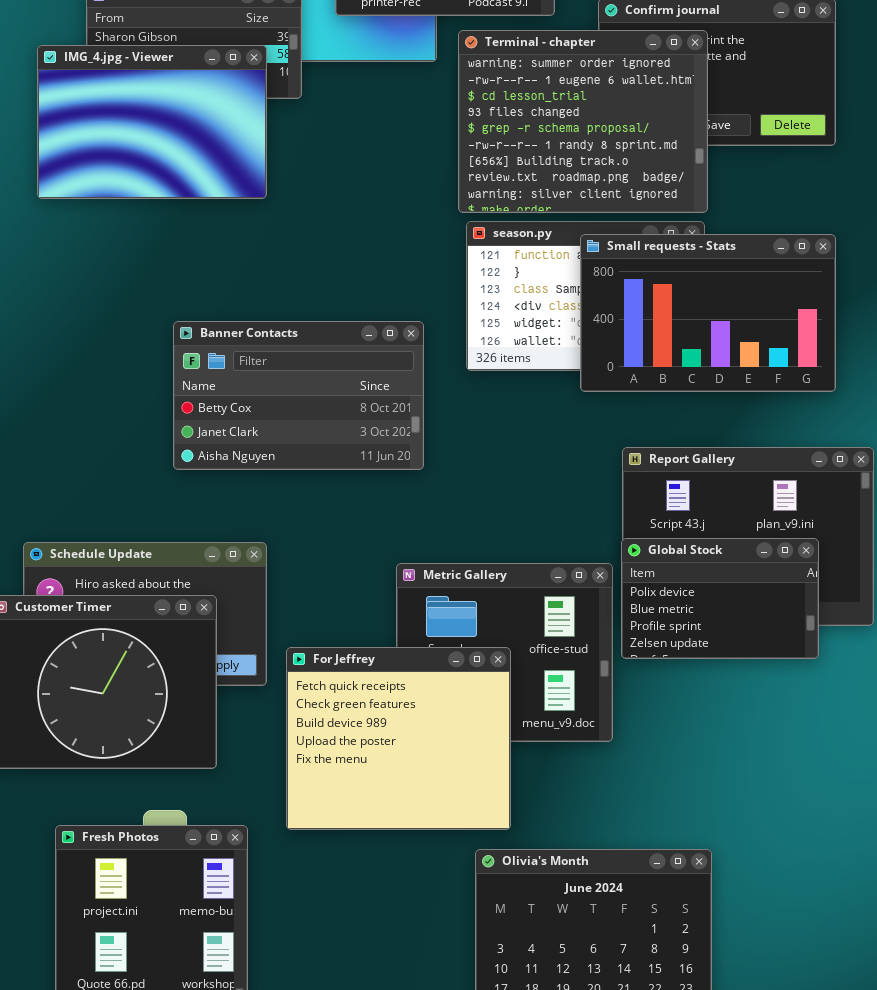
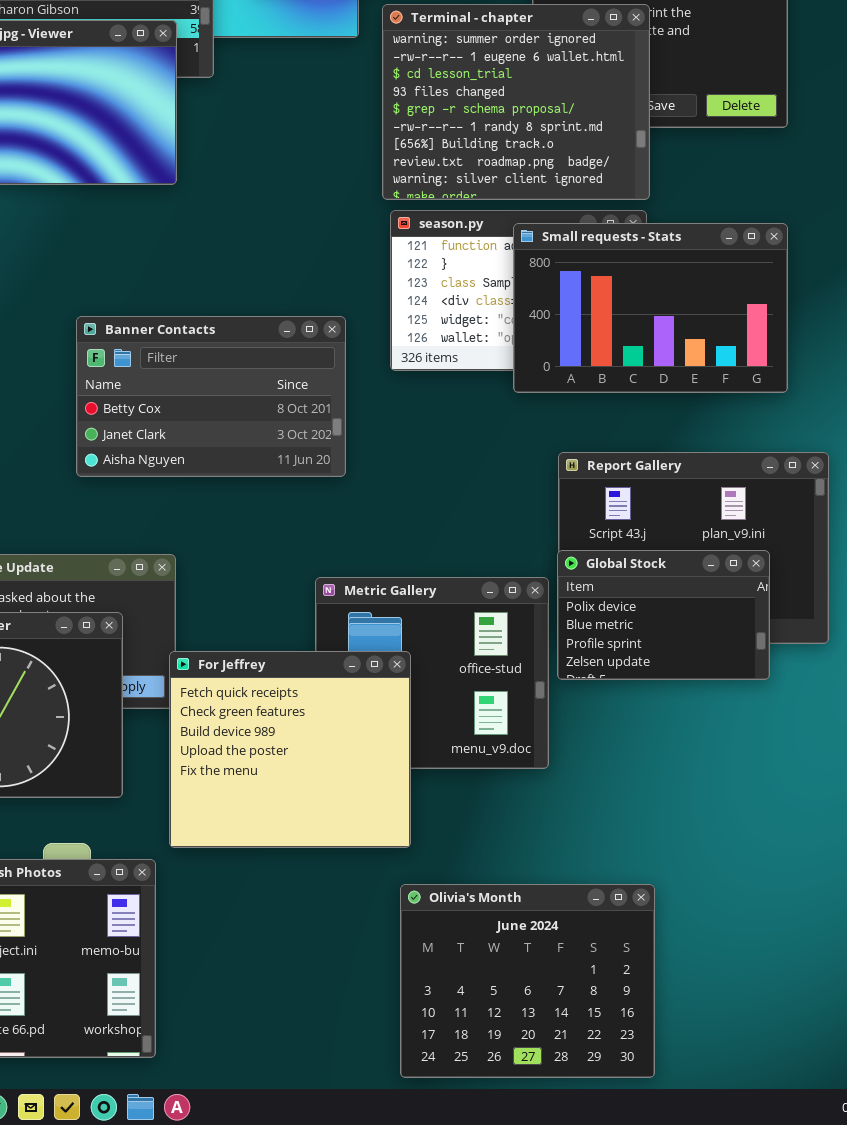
For Jeffrey: [286,647,511,830] -> [169,651,411,848], moved

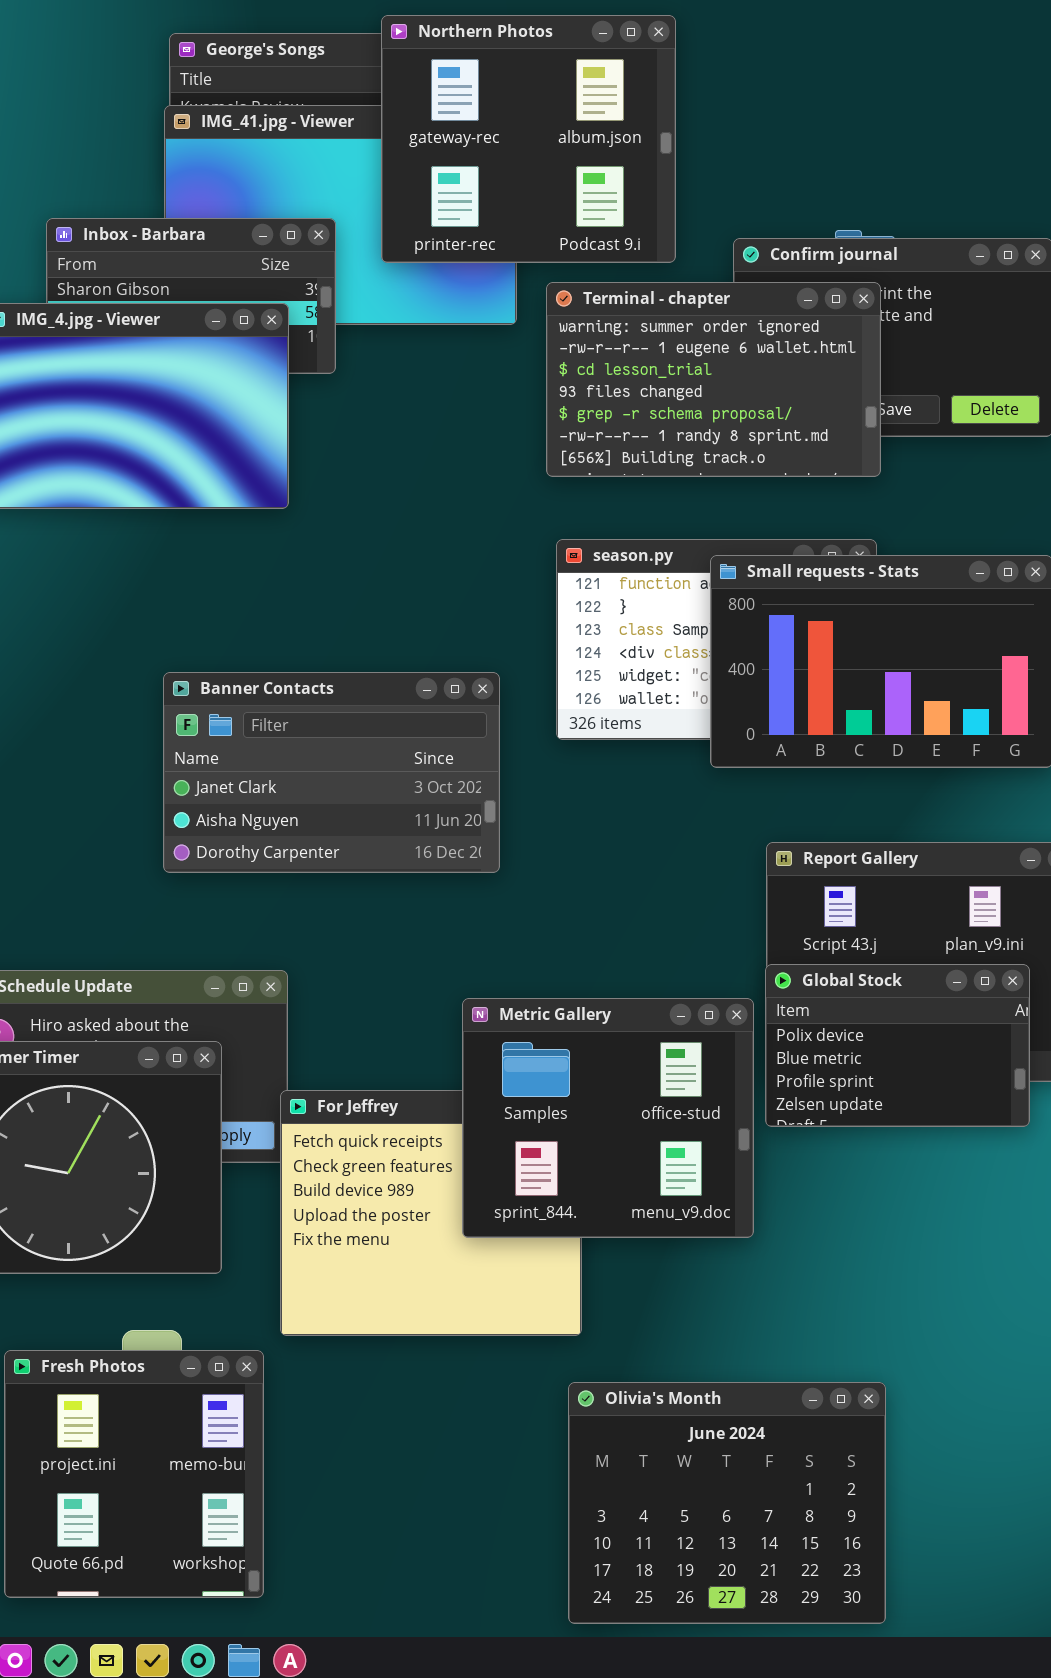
Terminal - chapter: [382,4,650,200] -> [546,282,881,477], resized
Banner Contacts: [76,316,346,477] -> [163,672,500,873], scrolled down 1 row
Metric Gallery: [315,577,549,769] -> [462,998,754,1238], raised

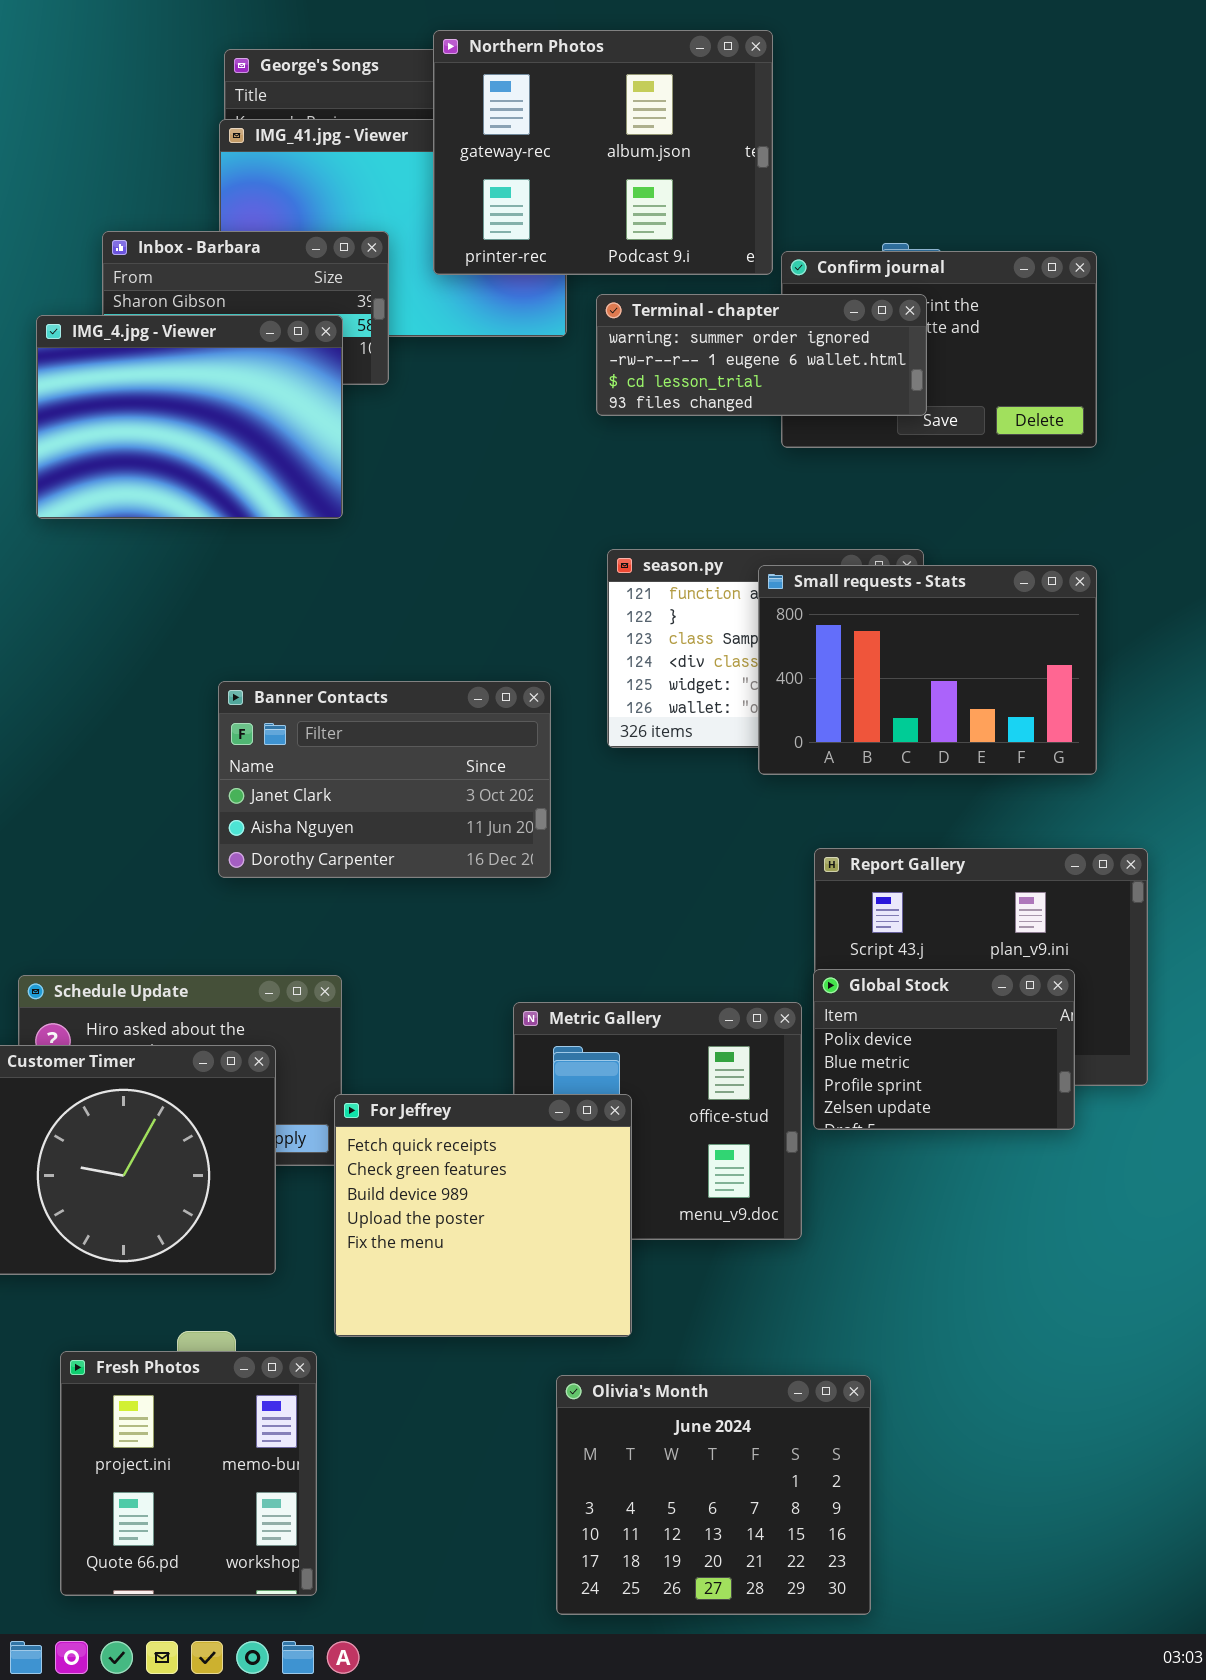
Northern Photos: [381,15,676,263] -> [433,30,773,275], resized
Terminal - chapter: [546,282,881,477] -> [596,294,927,416], resized
For Jeffrey: [280,1090,582,1336] -> [334,1094,632,1337], raised
Olivia's Month: [568,1382,886,1624] -> [556,1375,871,1615], moved

